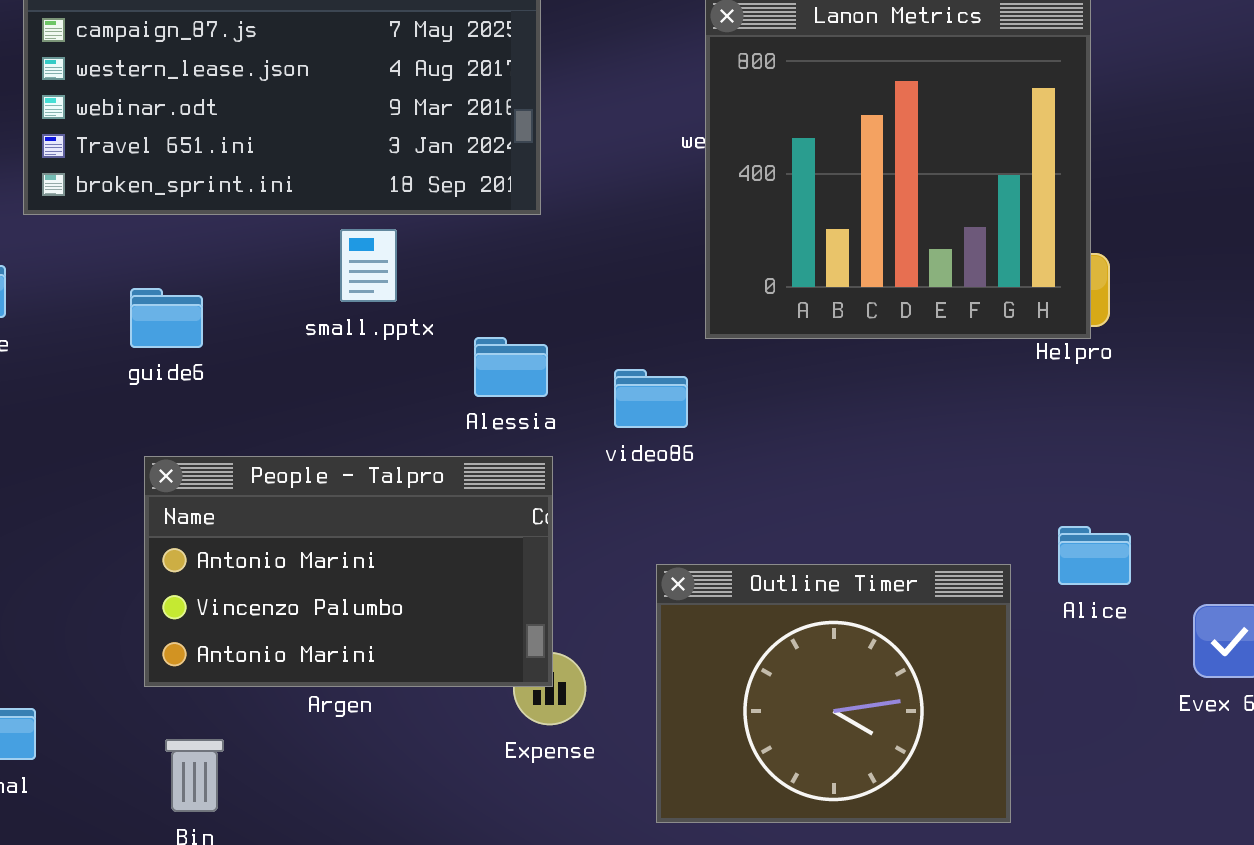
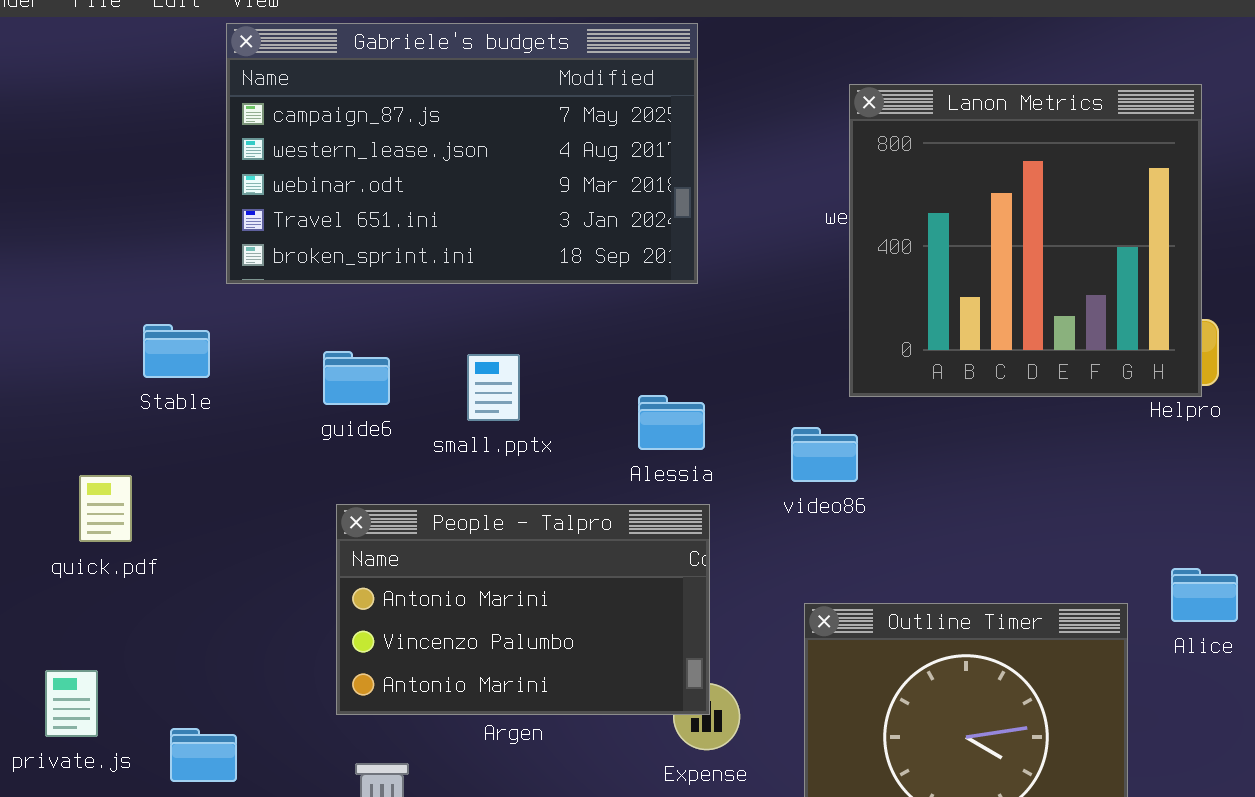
small.pptx: [340,229,397,302] -> [467,354,520,421], moved
video86: [614,369,688,428] -> [791,427,858,482], moved

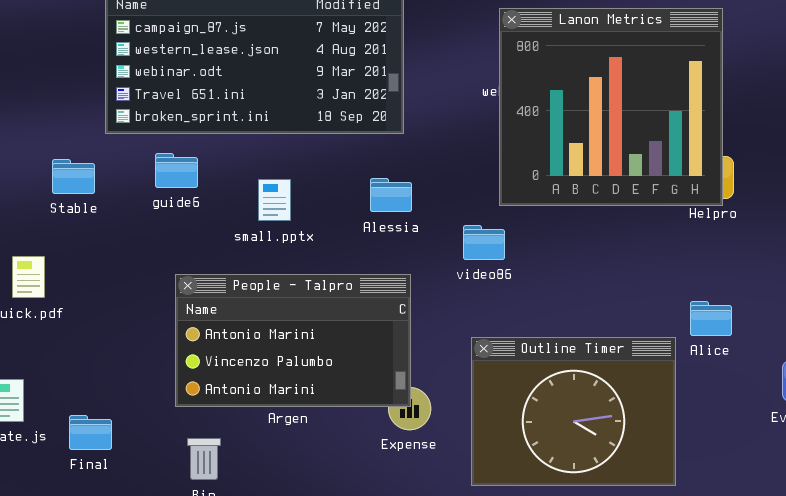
guide6: [323,351,390,405] -> [155,153,198,188], moved
Alessia: [638,395,705,450] -> [370,178,412,212], moved
Alice: [1171,568,1238,622] -> [690,301,732,336], moved

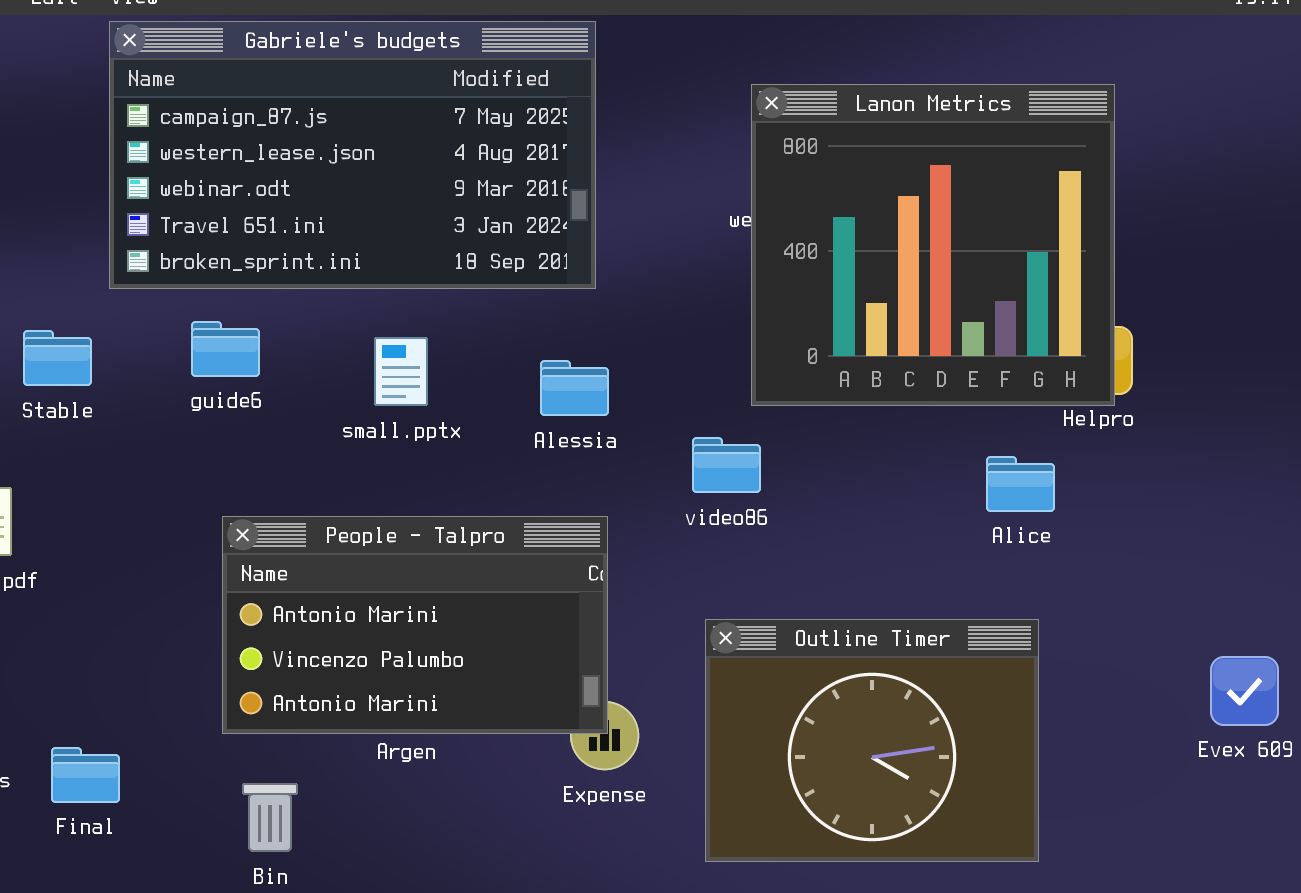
small.pptx: [258,179,291,221] -> [374,337,428,406], moved
Alice: [690,301,732,336] -> [986,456,1055,512], moved

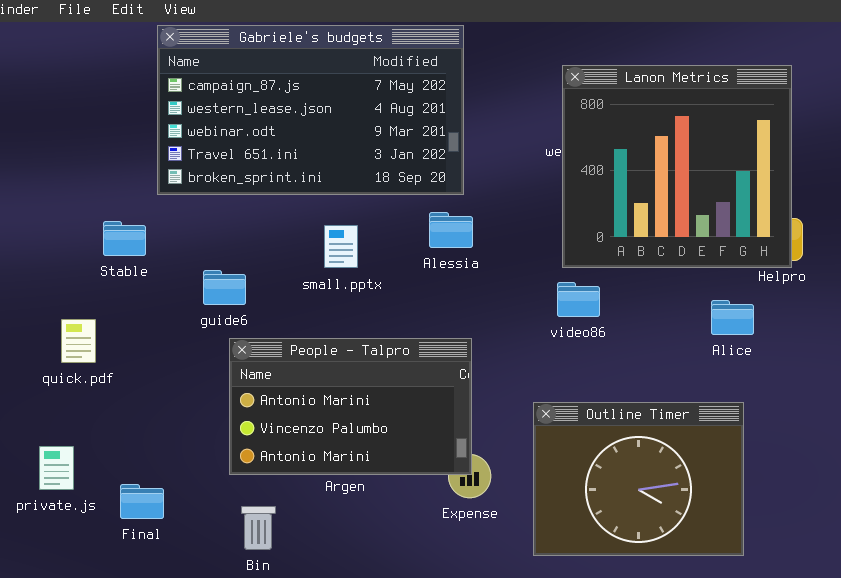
guide6: [191,321,260,377] -> [203,270,246,305], moved
Alessia: [540,360,609,416] -> [429,212,473,248], moved
video86: [692,437,761,493] -> [557,282,600,317], moved

